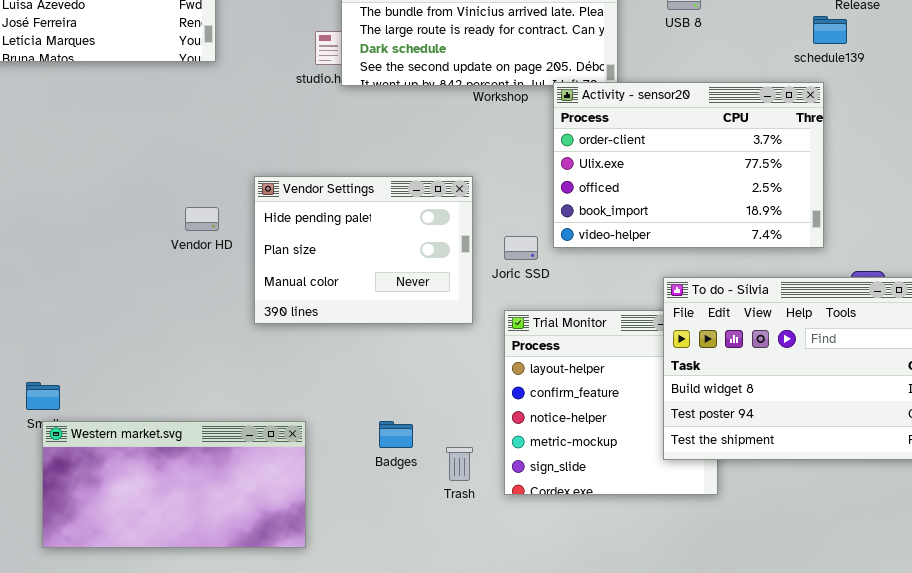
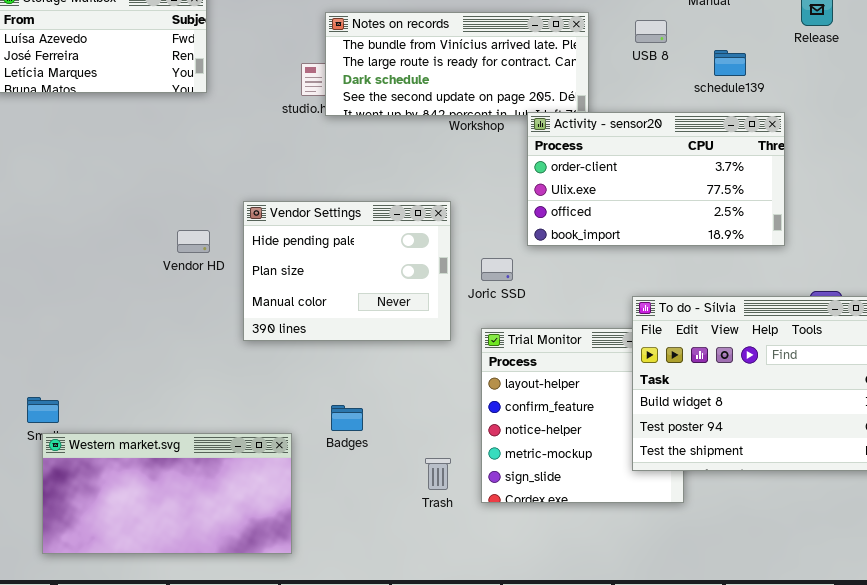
schedule139: [813,16,847,44] -> [714,50,746,76], moved
Activity - sensor20: [553,82,824,248] -> [527,112,785,246], resized
Badges: [379,421,413,448] -> [331,405,363,431], moved

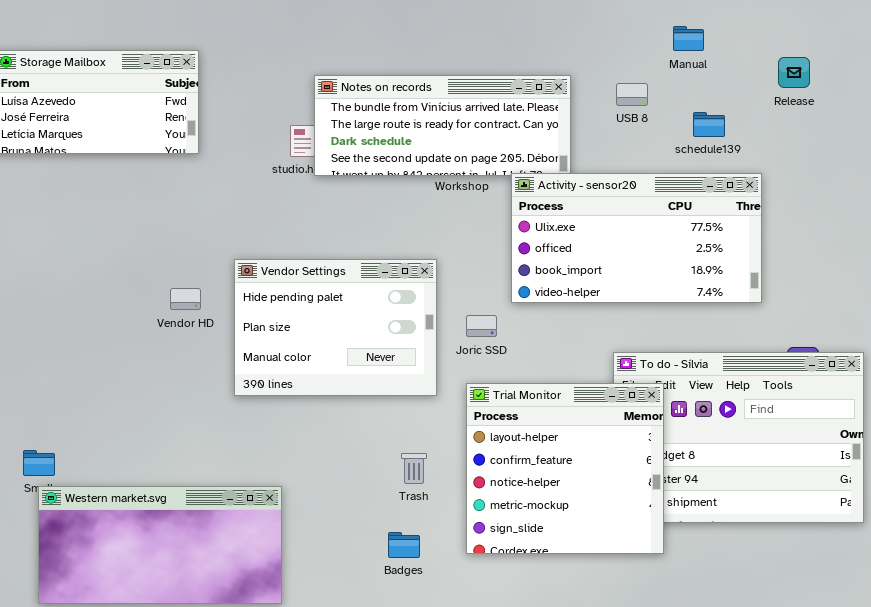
Activity - sensor20: [527,112,785,246] -> [511,173,762,303], scrolled down 1 row
Trial Monitor: [481,328,684,503] -> [466,383,664,554], raised
Badges: [331,405,363,431] -> [388,532,420,558], moved
Trash: [425,458,451,490] -> [401,453,427,484], moved

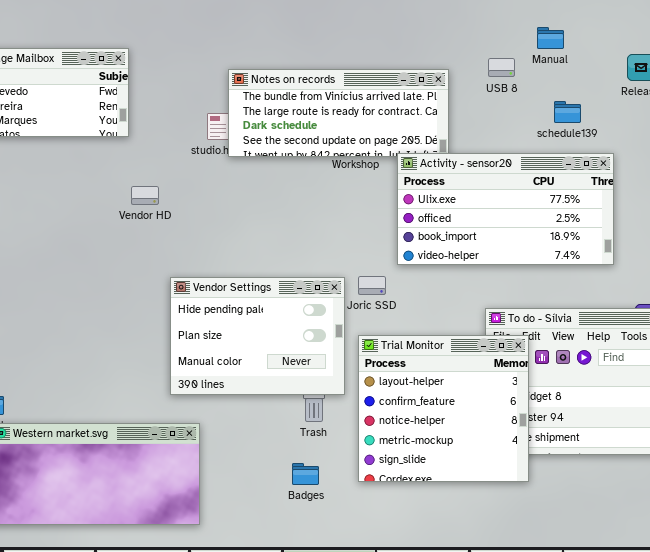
USB 8: [616,83,648,106] -> [488,58,515,77], moved
Vendor Settings: [234,259,437,396] -> [170,277,345,395], moved
Vendor HD: [170,288,201,310] -> [131,186,159,205], moved

